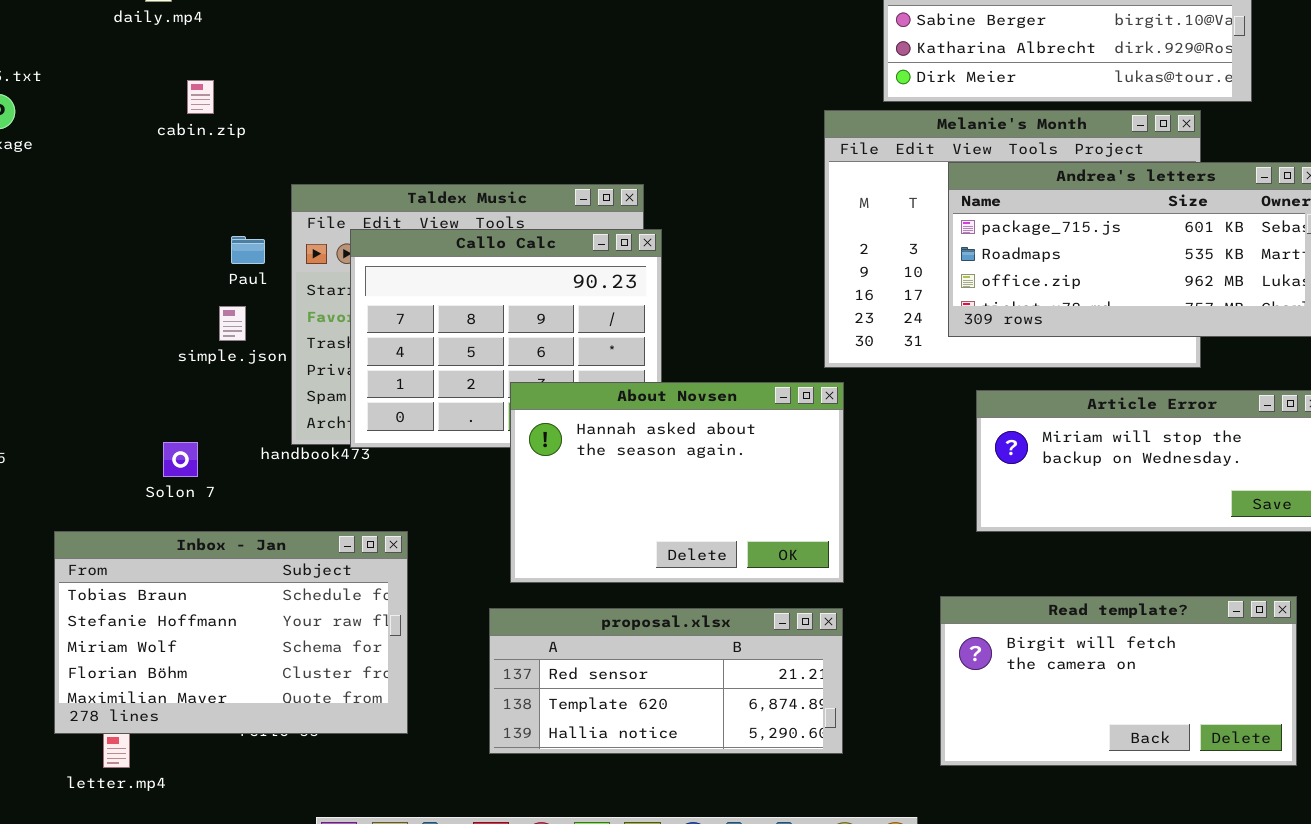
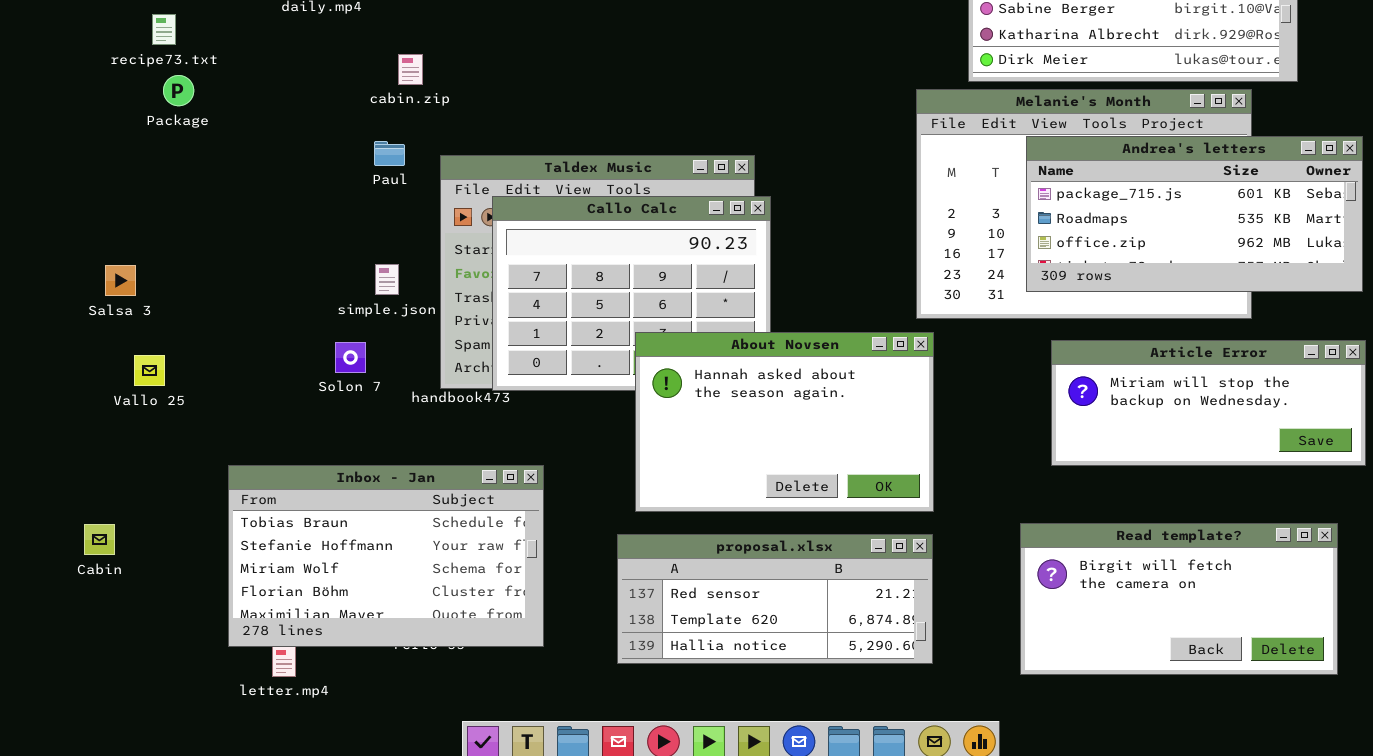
cabin.zip: [187,80,214,114] -> [398,54,423,85], moved
Paul: [231,236,265,264] -> [374,141,405,166], moved
Solon 7: [163,442,198,477] -> [335,342,366,373], moved

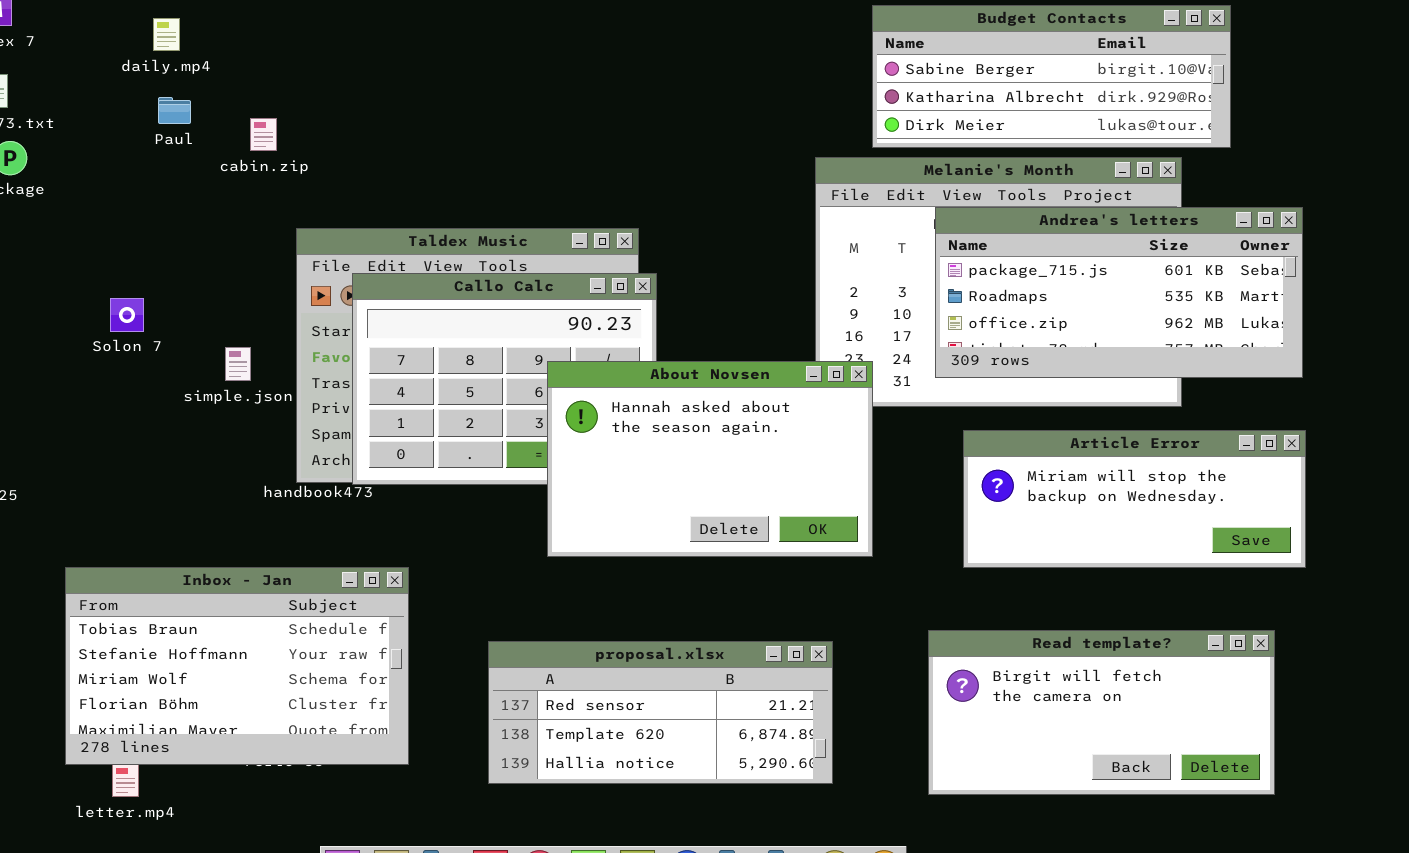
Paul: [374,141,405,166] -> [158,97,191,124], moved
About Novsen: [635,332,934,512] -> [547,361,873,557], moved
Solon 7: [335,342,366,373] -> [110,298,144,332], moved

